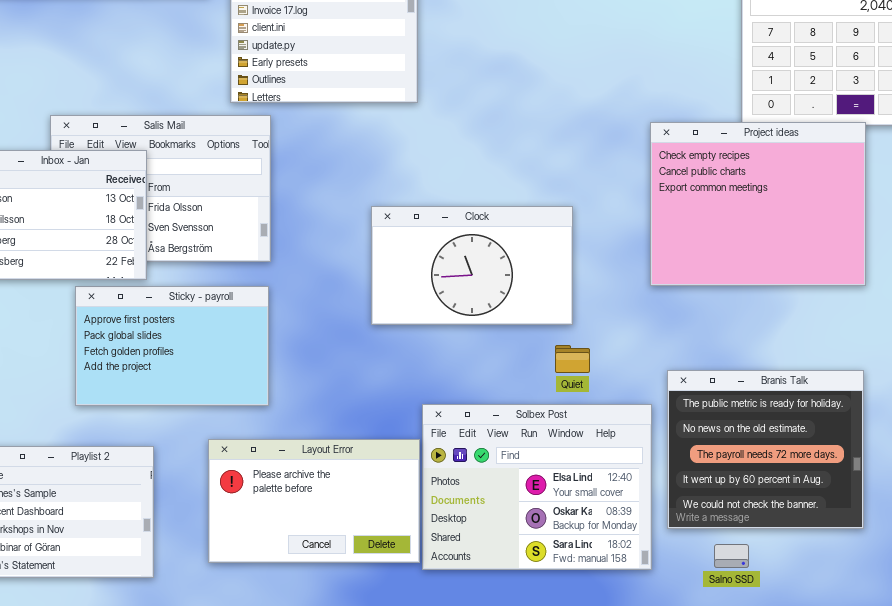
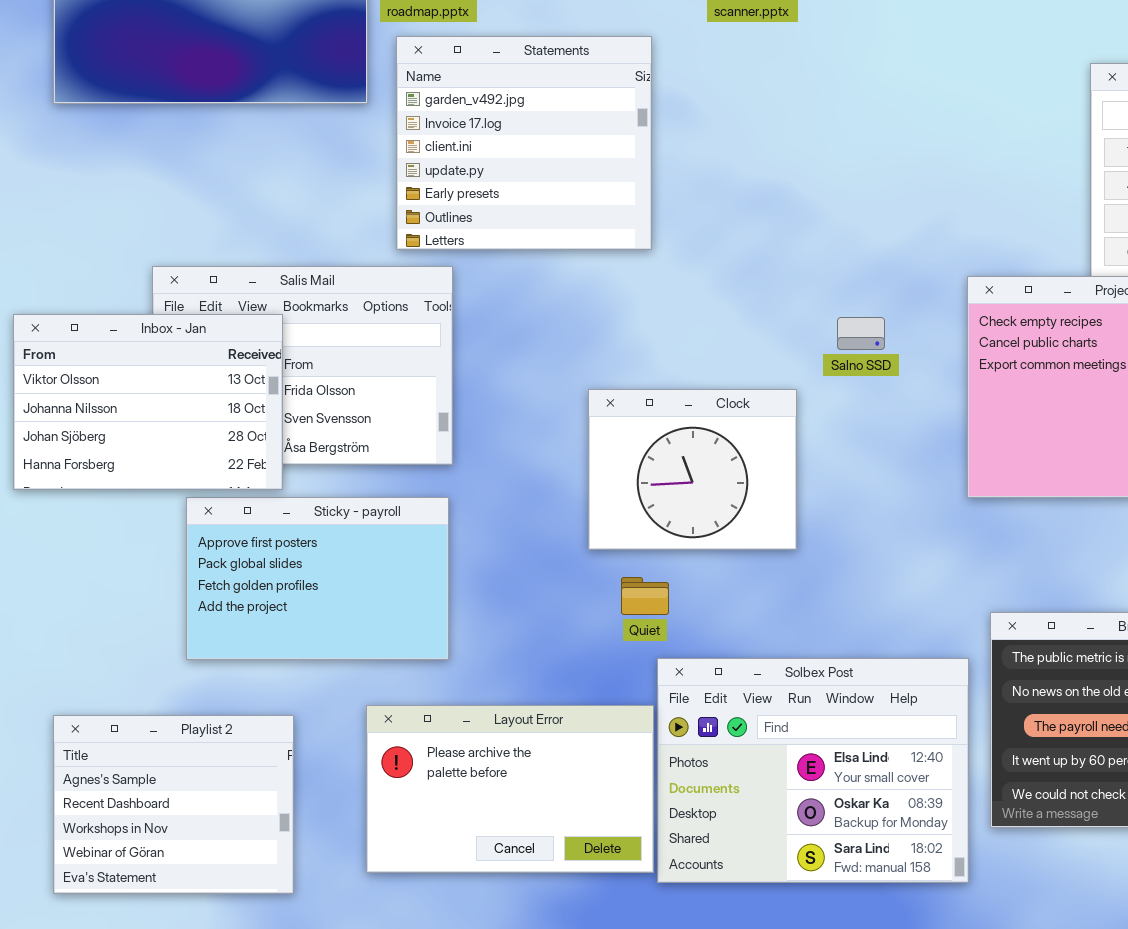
Clock: [371,206,573,325] -> [588,389,797,550], resized
Quiet: [555,345,590,373] -> [621,577,669,615], moved
Salno SSD: [714,544,749,568] -> [837,317,885,350], moved

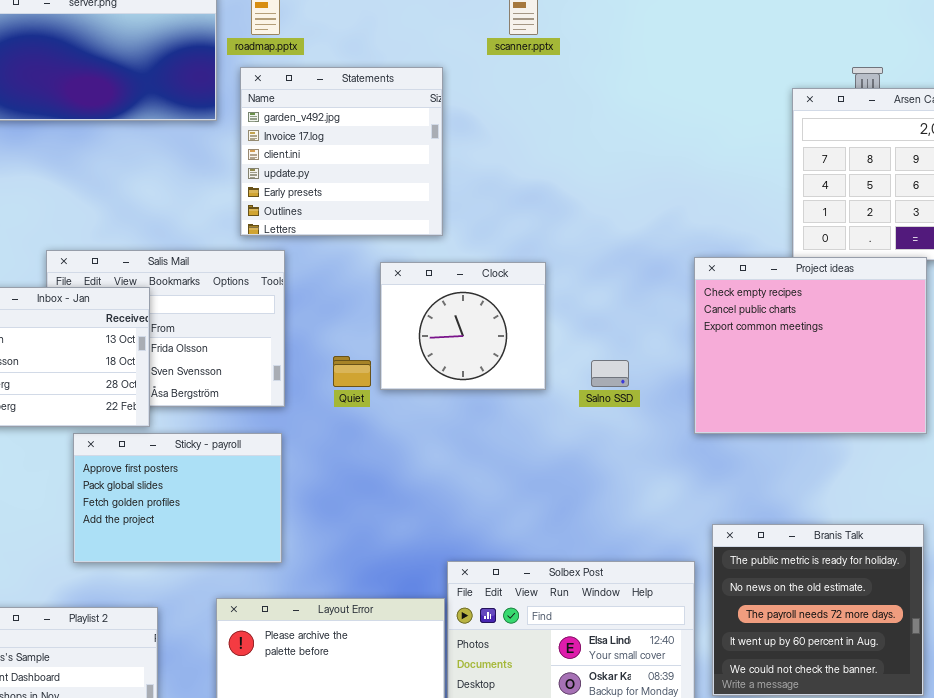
Salno SSD: [837,317,885,350] -> [591,360,629,387], moved
Clock: [588,389,797,550] -> [380,262,546,390], moved
Quiet: [621,577,669,615] -> [333,356,371,387], moved

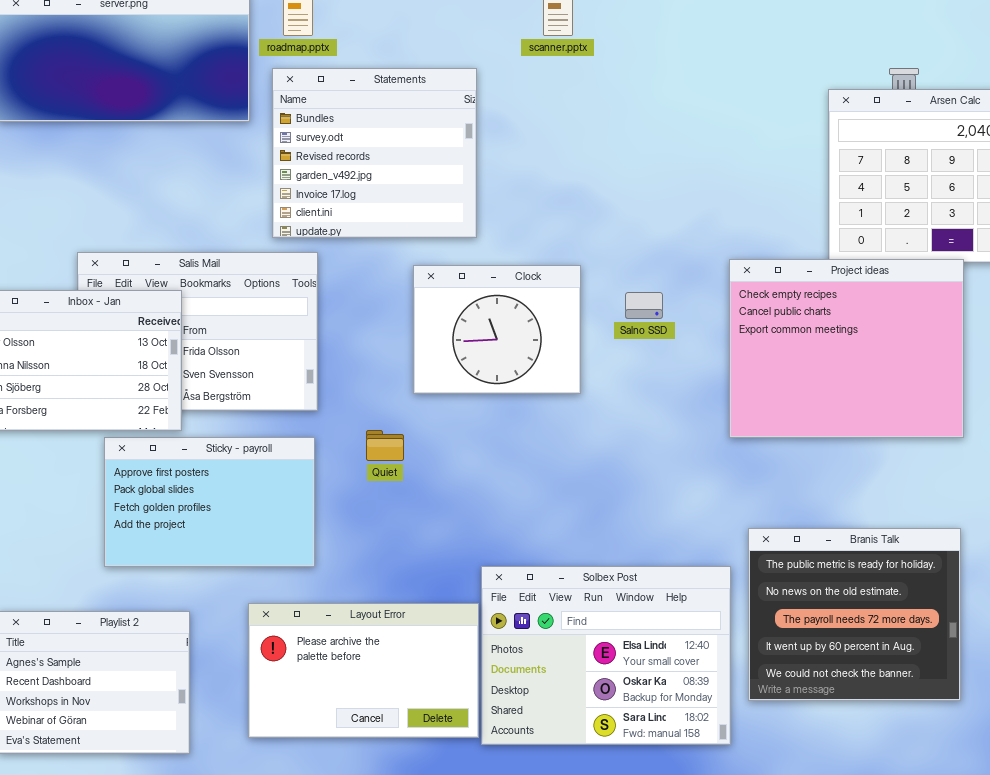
Statements: [240,67,443,236] -> [272,68,477,238], scrolled up 3 rows
Quiet: [333,356,371,387] -> [366,430,404,461], moved
Salno SSD: [591,360,629,387] -> [625,292,663,319], moved

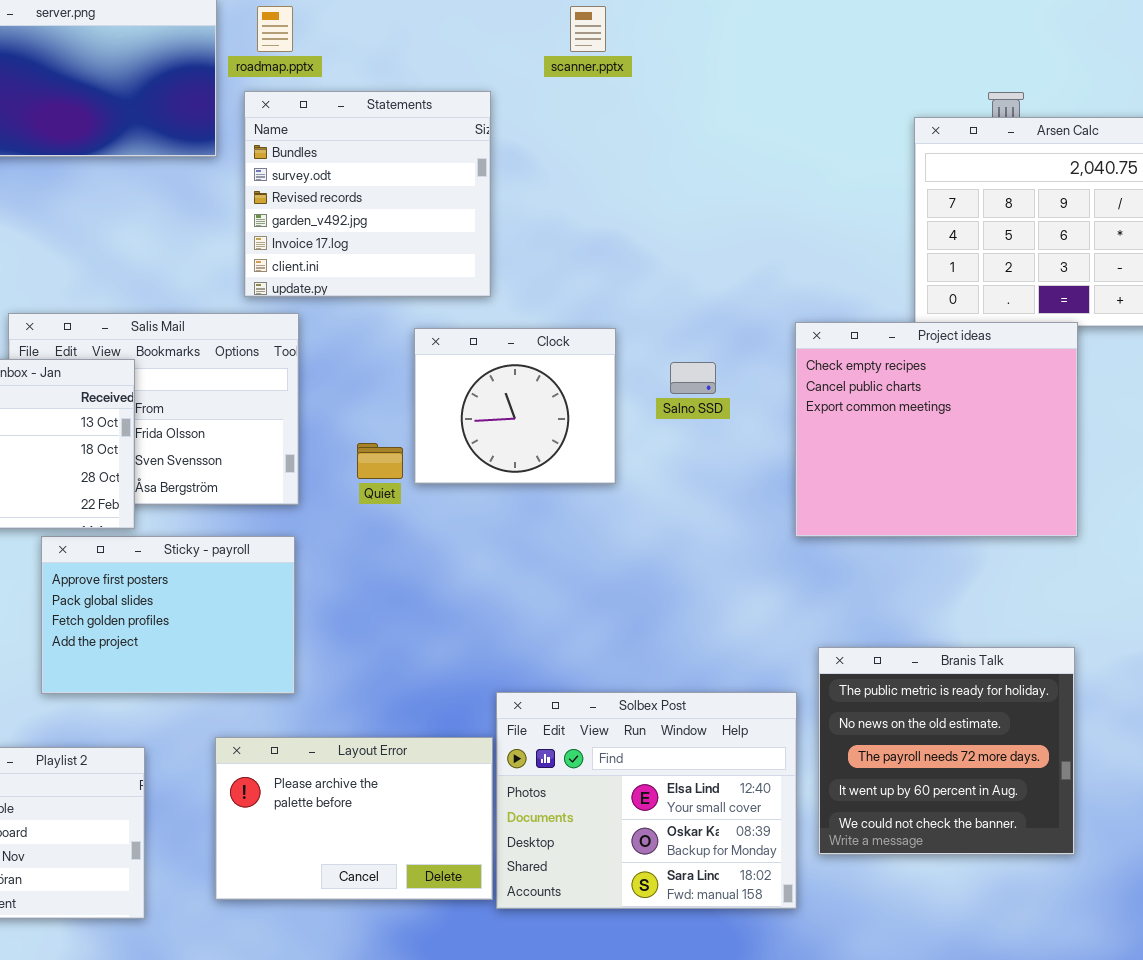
Quiet: [366,430,404,461] -> [357,443,403,479], moved

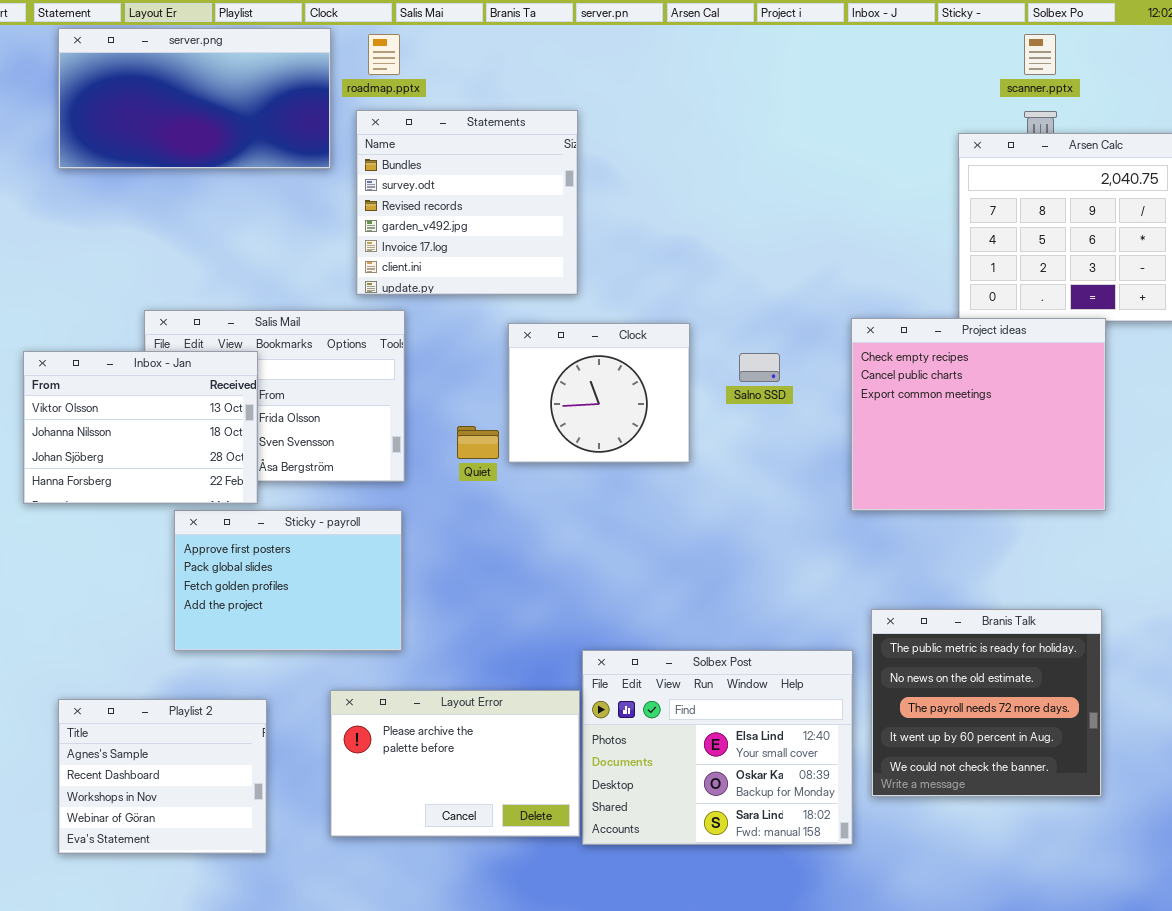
scanner.pptx: [570,6,606,52] -> [1024,34,1056,75], moved

